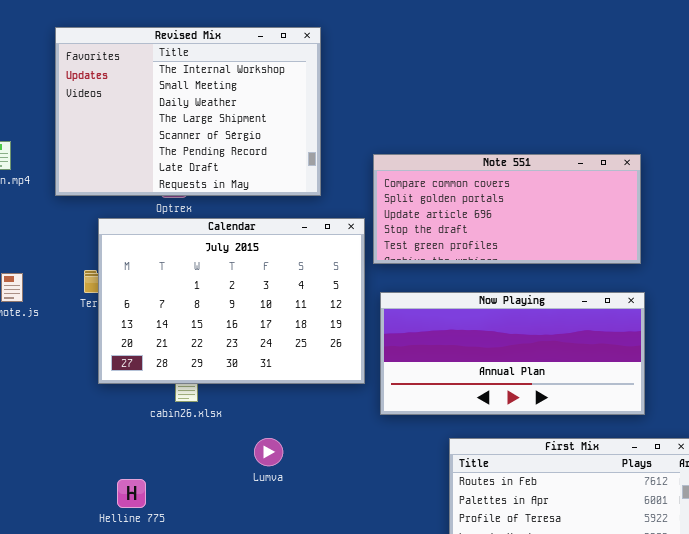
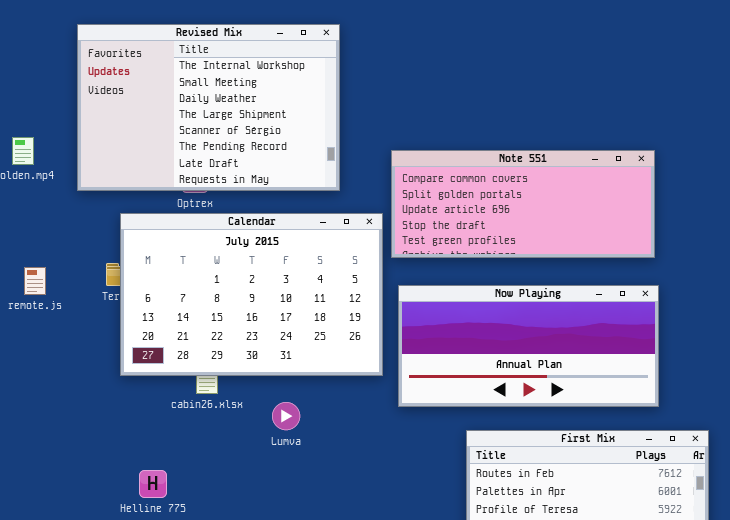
Lumva: [254,438,283,466] -> [272,402,300,430], moved

